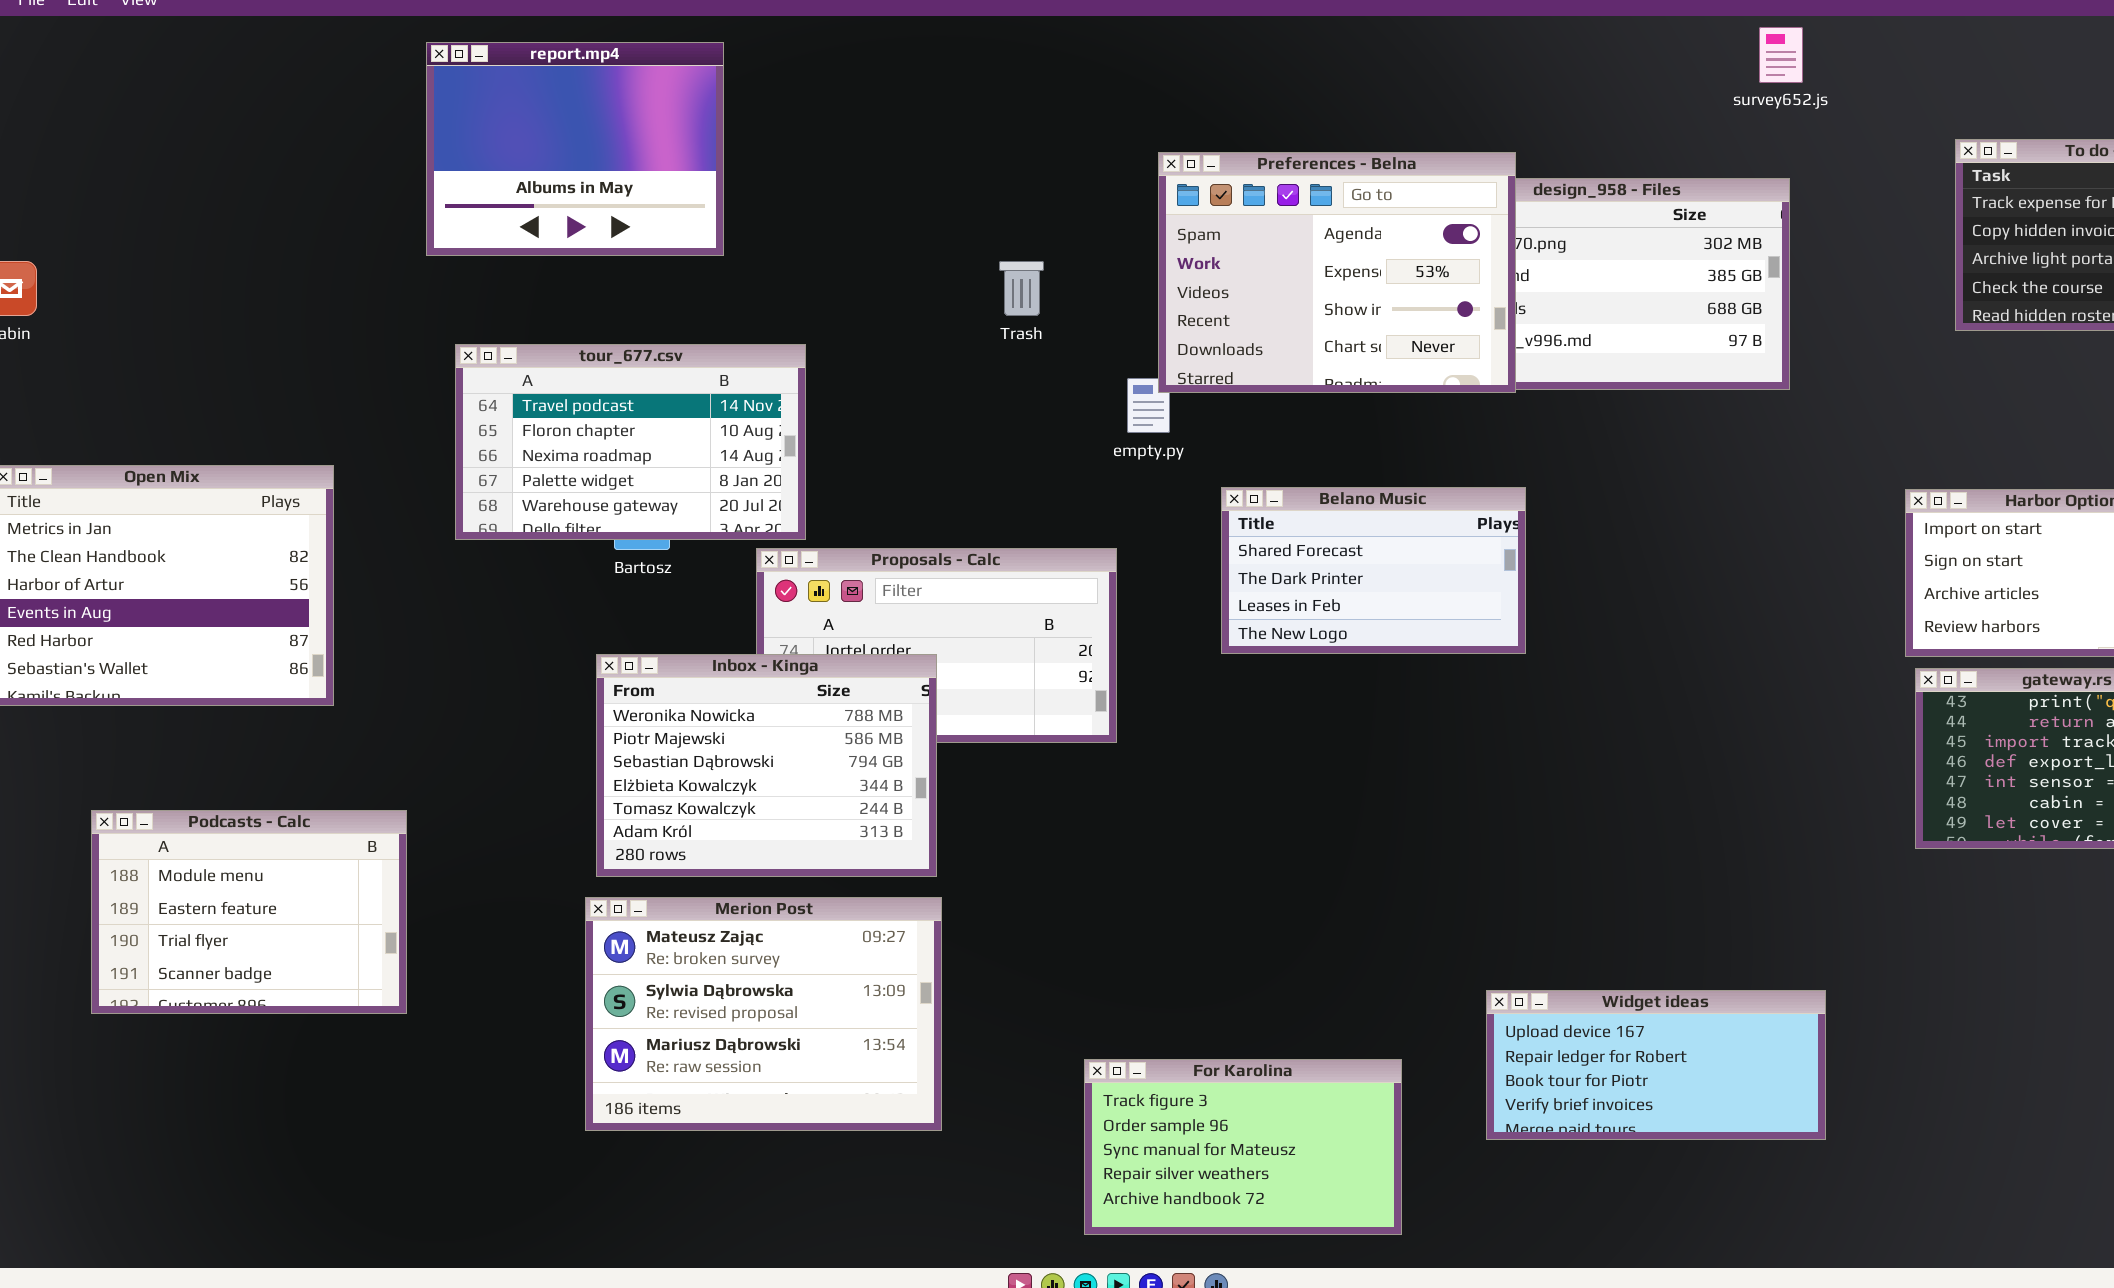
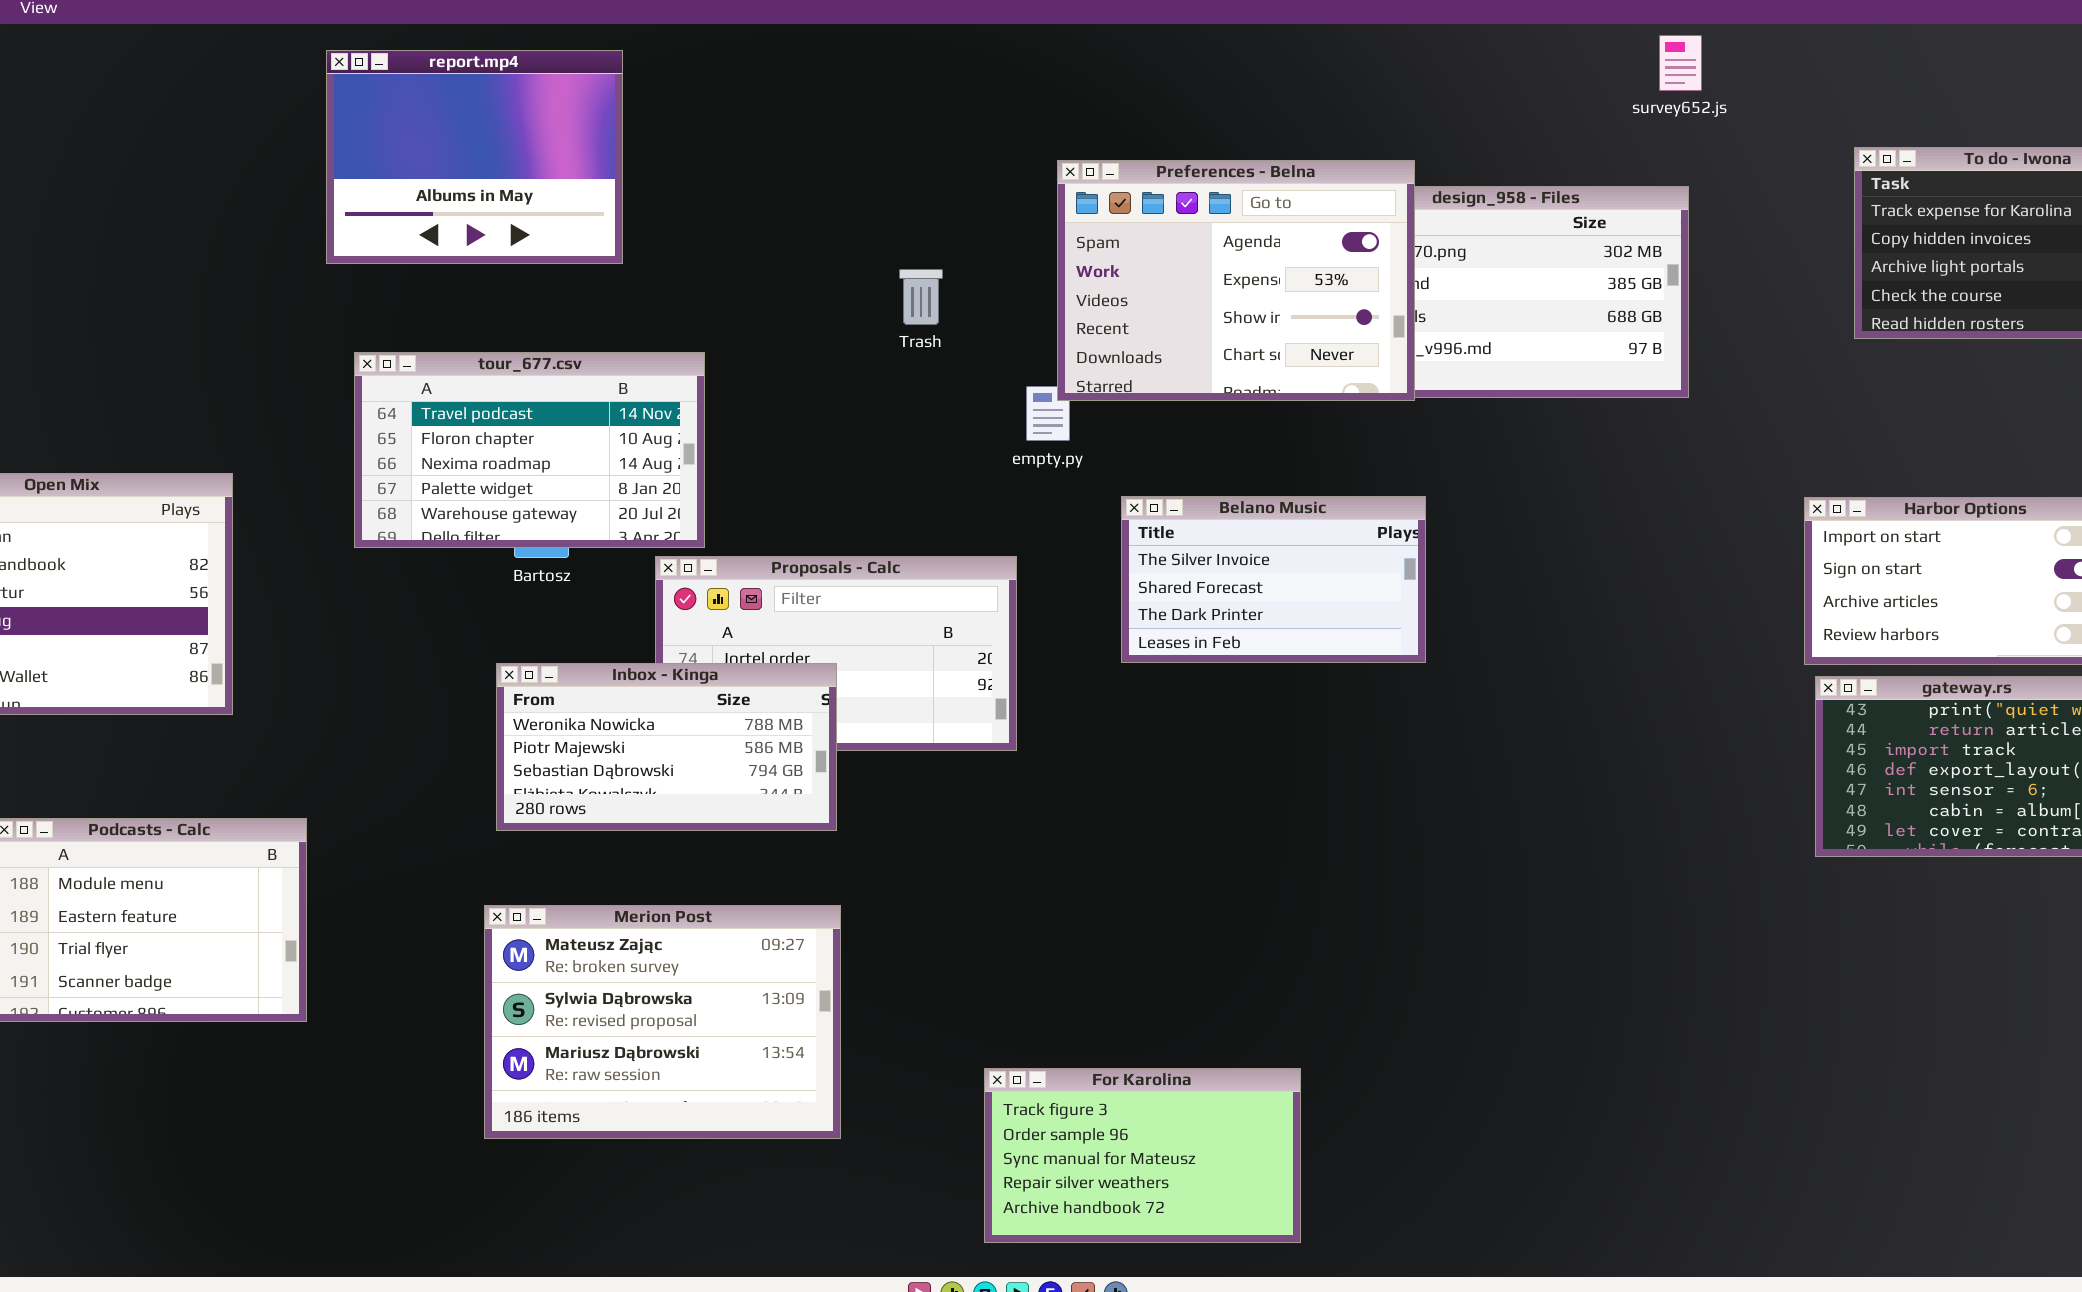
Belano Music: [1221,487,1526,654] -> [1121,496,1426,663], scrolled up 1 row
Inbox - Kinga: [596,654,937,877] -> [496,663,837,831], resized
Widget ideas: [1486,990,1826,1140] -> none, closed

